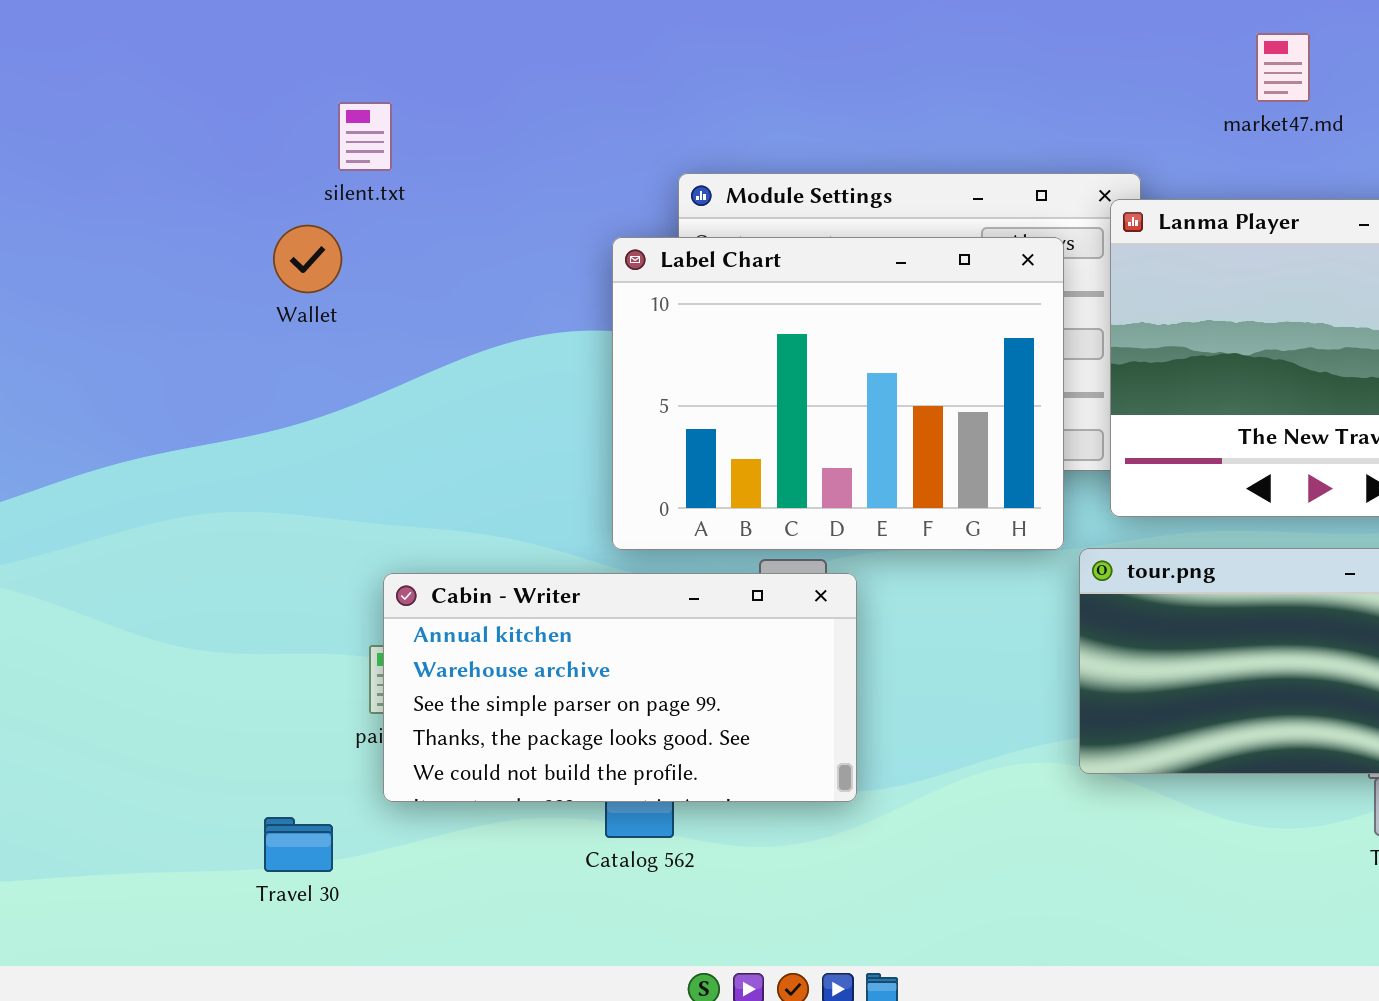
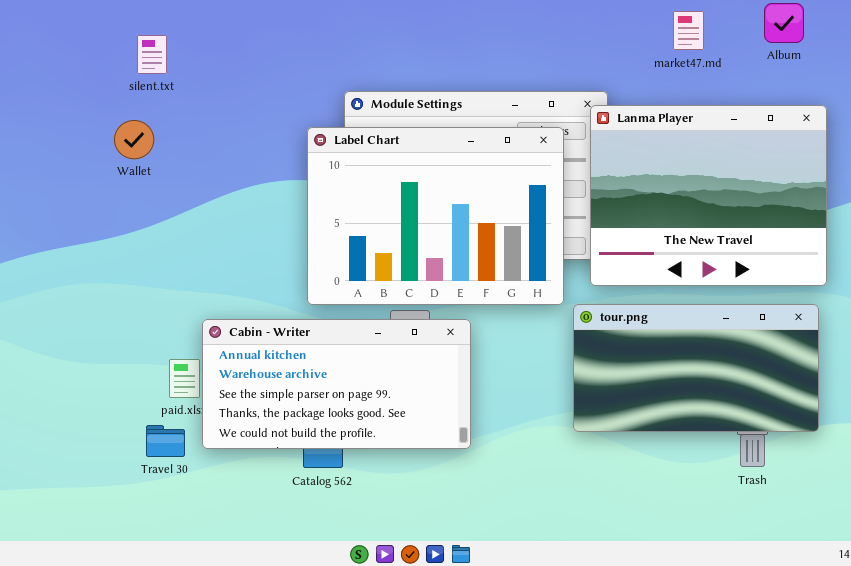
silent.txt: [338,102,392,171] -> [137,35,167,74], moved
Cabin - Writer: [383,573,857,802] -> [202,319,471,449], moved
Travel 30: [264,817,333,872] -> [146,425,185,457], moved

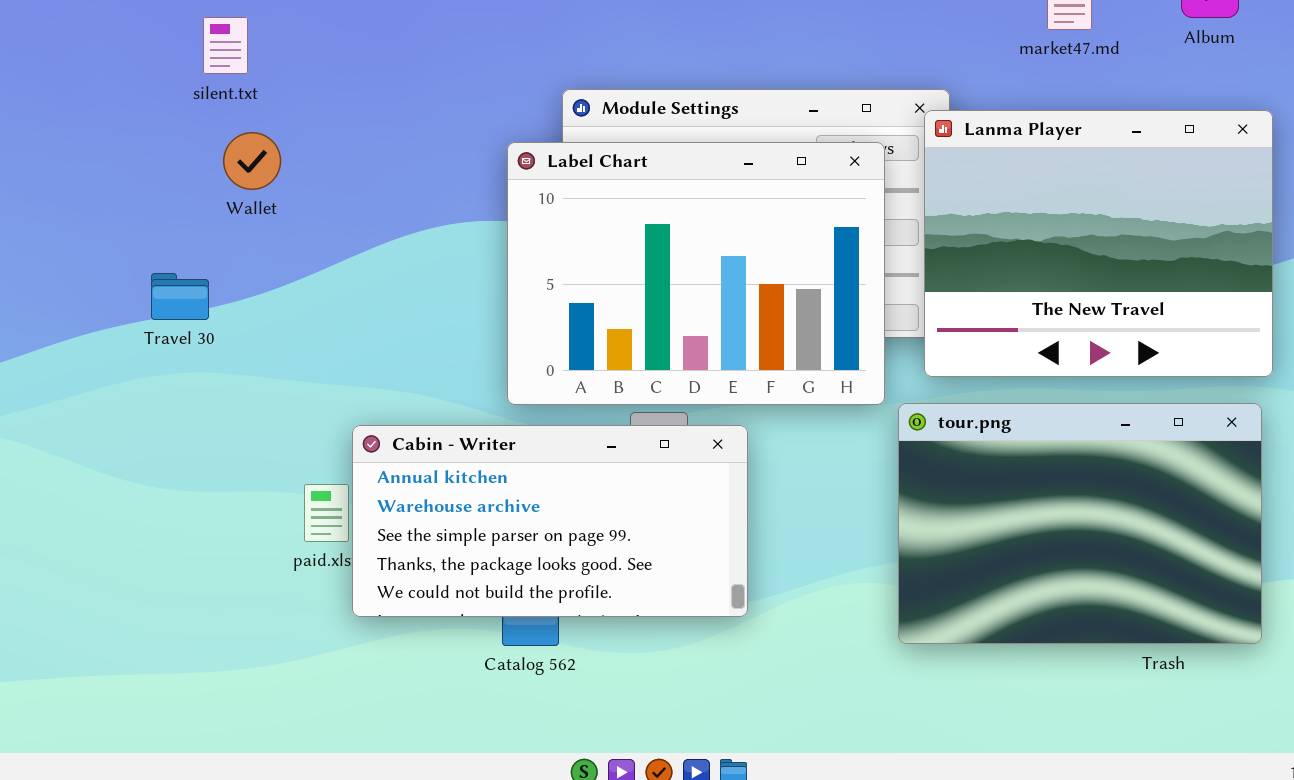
silent.txt: [137,35,167,74] -> [203,17,248,74], moved
tour.png: [573,304,819,432] -> [898,403,1262,644], resized
Travel 30: [146,425,185,457] -> [151,273,209,320], moved

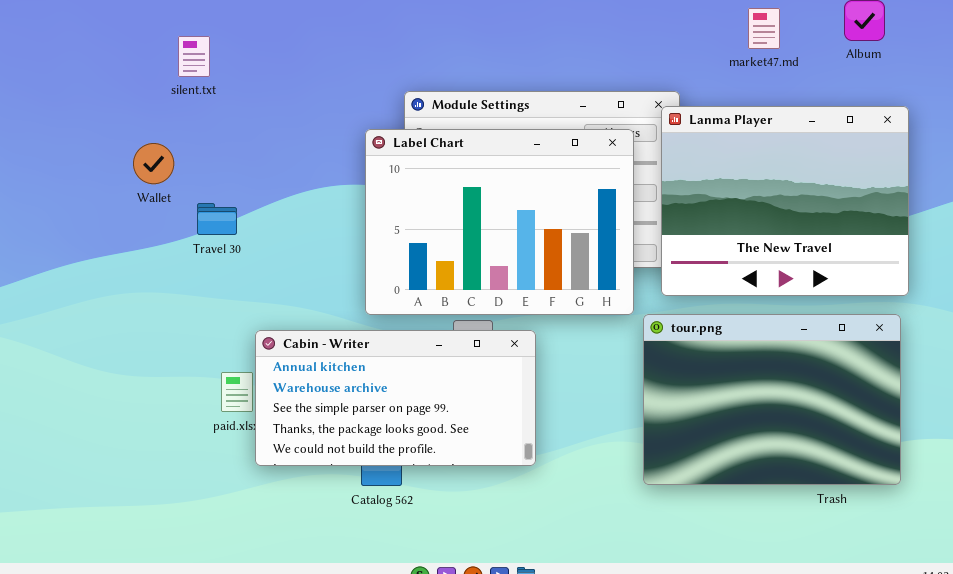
silent.txt: [203,17,248,74] -> [178,36,210,77], moved
Wallet: [223,132,281,190] -> [133,143,174,184], moved
Travel 30: [151,273,209,320] -> [197,203,237,235], moved

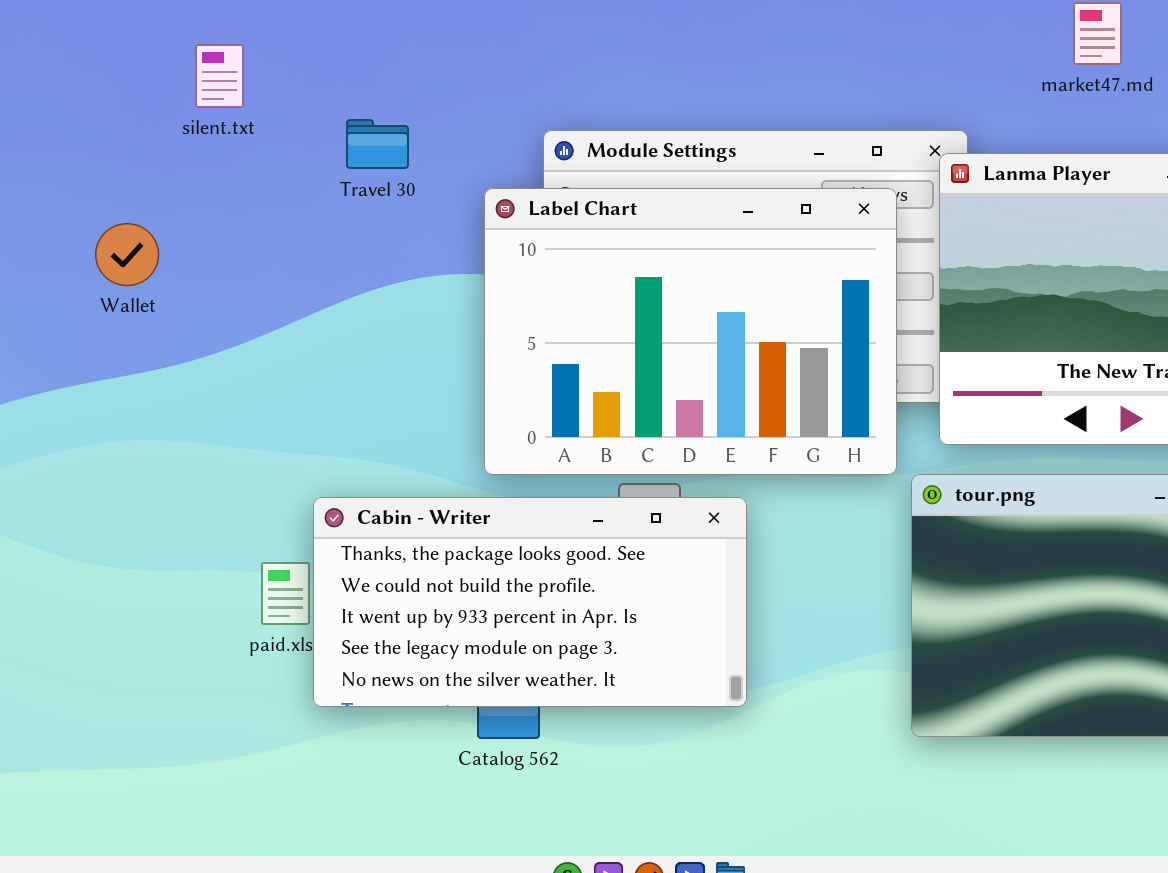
Wallet: [133,143,174,184] -> [95,223,159,286], moved
Travel 30: [197,203,237,235] -> [346,119,409,169], moved
Cabin - Writer: [255,330,536,466] -> [313,497,747,707], scrolled down 3 rows

